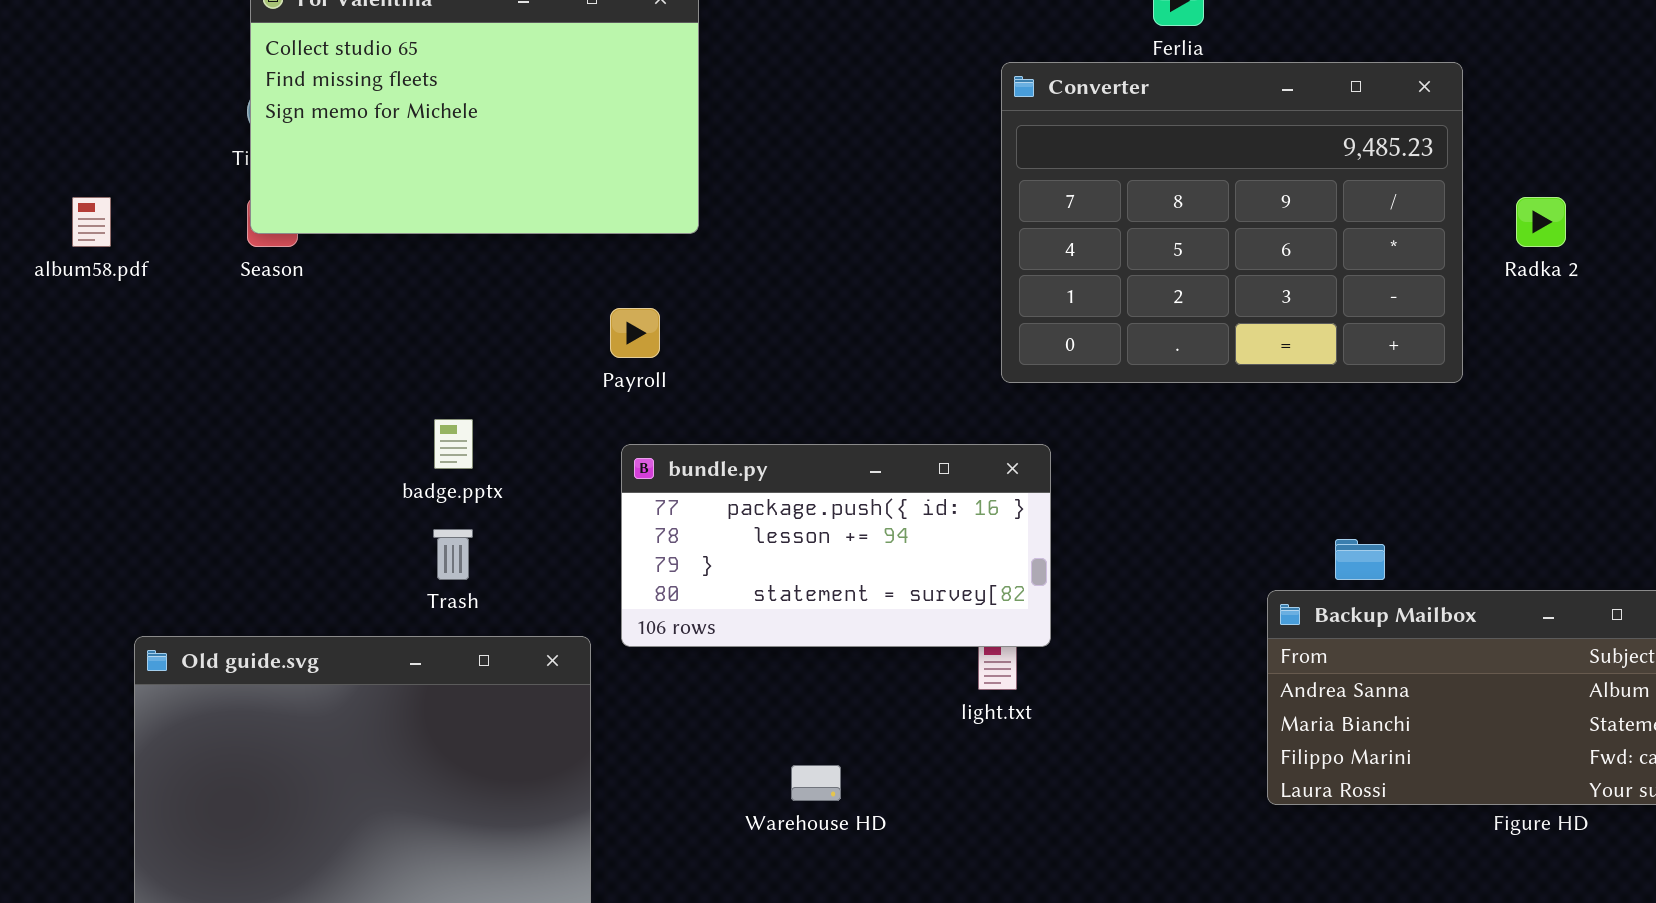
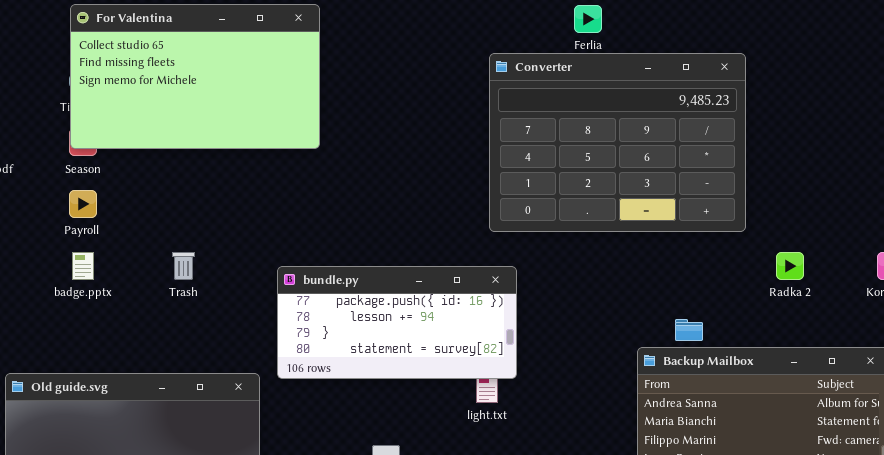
Radka 2: [1516,197,1566,247] -> [776,252,804,280], moved
Payroll: [610,308,660,358] -> [69,190,97,218], moved
badge.pptx: [434,419,473,469] -> [72,252,94,280], moved
Trash: [433,529,473,580] -> [172,252,195,280], moved

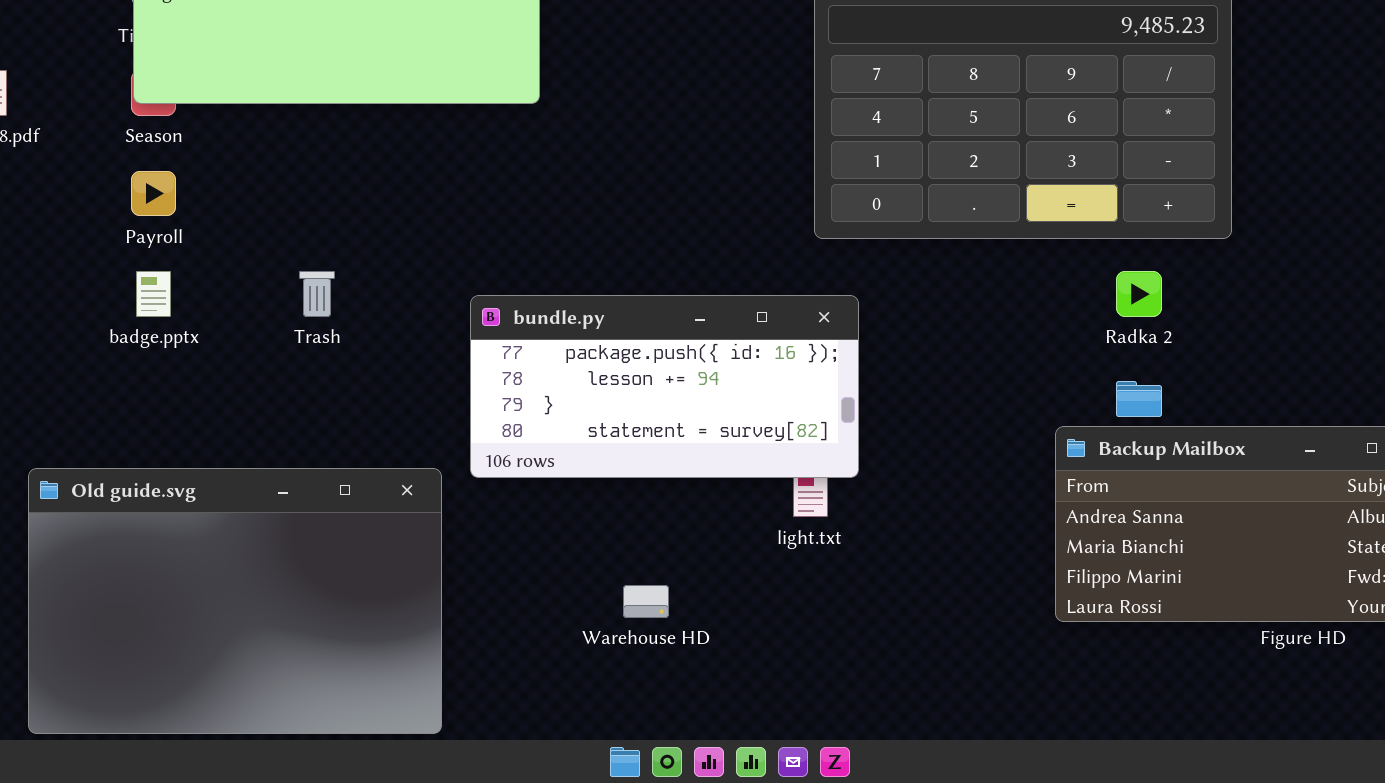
Radka 2: [776,252,804,280] -> [1116,271,1162,317], moved

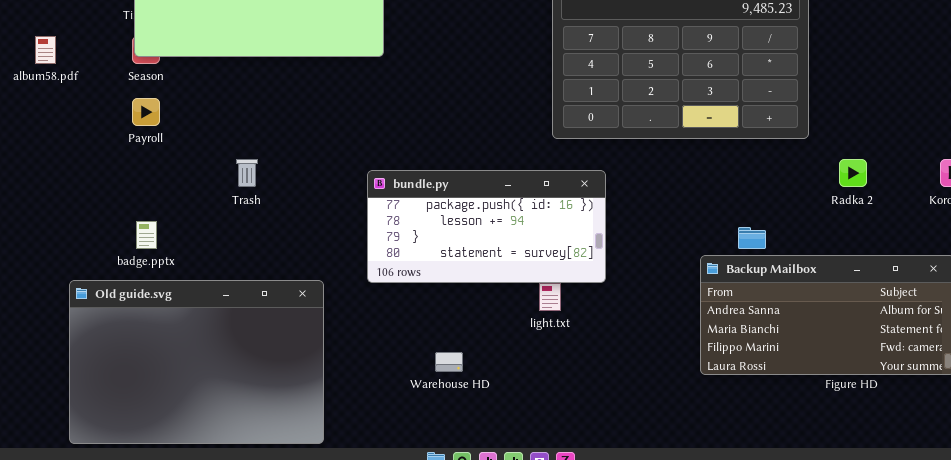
badge.pptx: [136,271,171,317] -> [136,221,157,249], moved
Radka 2: [1116,271,1162,317] -> [839,159,867,187], moved
bundle.py: [470,295,859,478] -> [367,170,606,283], moved

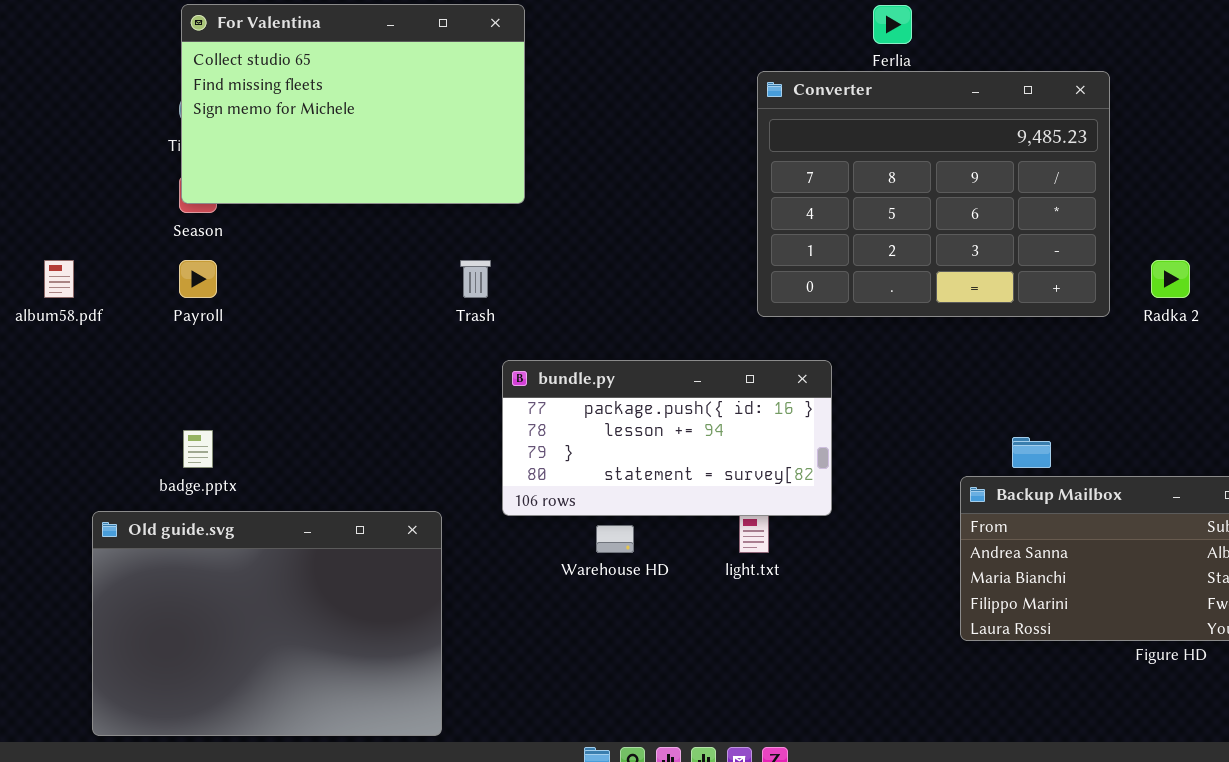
album58.pdf: [35,36,56,64] -> [44,260,74,298], moved
Trash: [236,159,258,187] -> [460,260,491,298], moved
Radka 2: [839,159,867,187] -> [1151,260,1190,298], moved
Warehouse HD: [435,352,463,372] -> [596,525,634,553], moved

